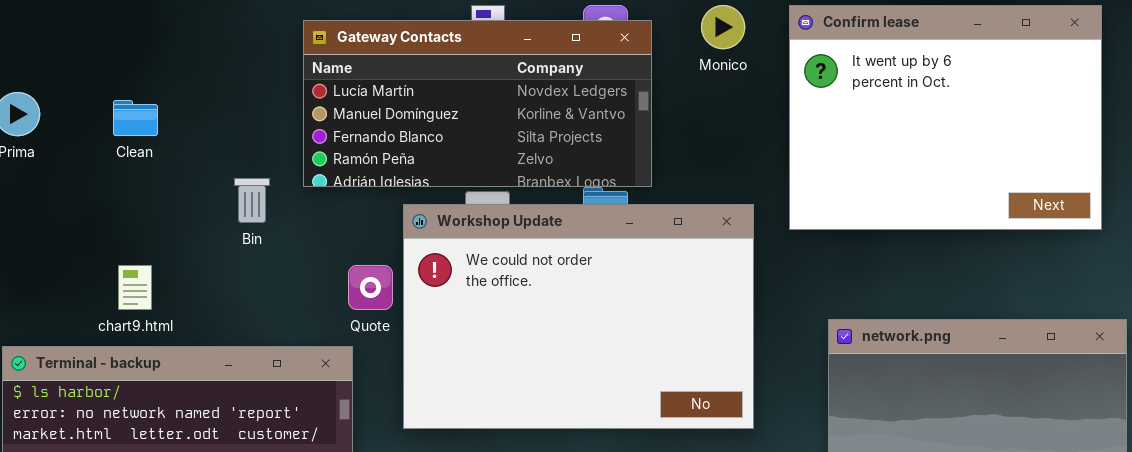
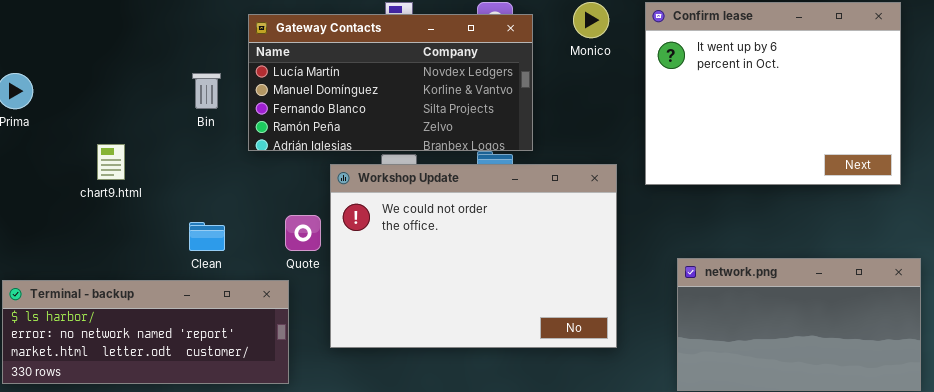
Clean: [113,100,158,136] -> [189,222,225,251], moved
Bin: [234,178,270,223] -> [192,73,221,109], moved
chart9.html: [118,265,152,310] -> [97,144,125,180], moved

